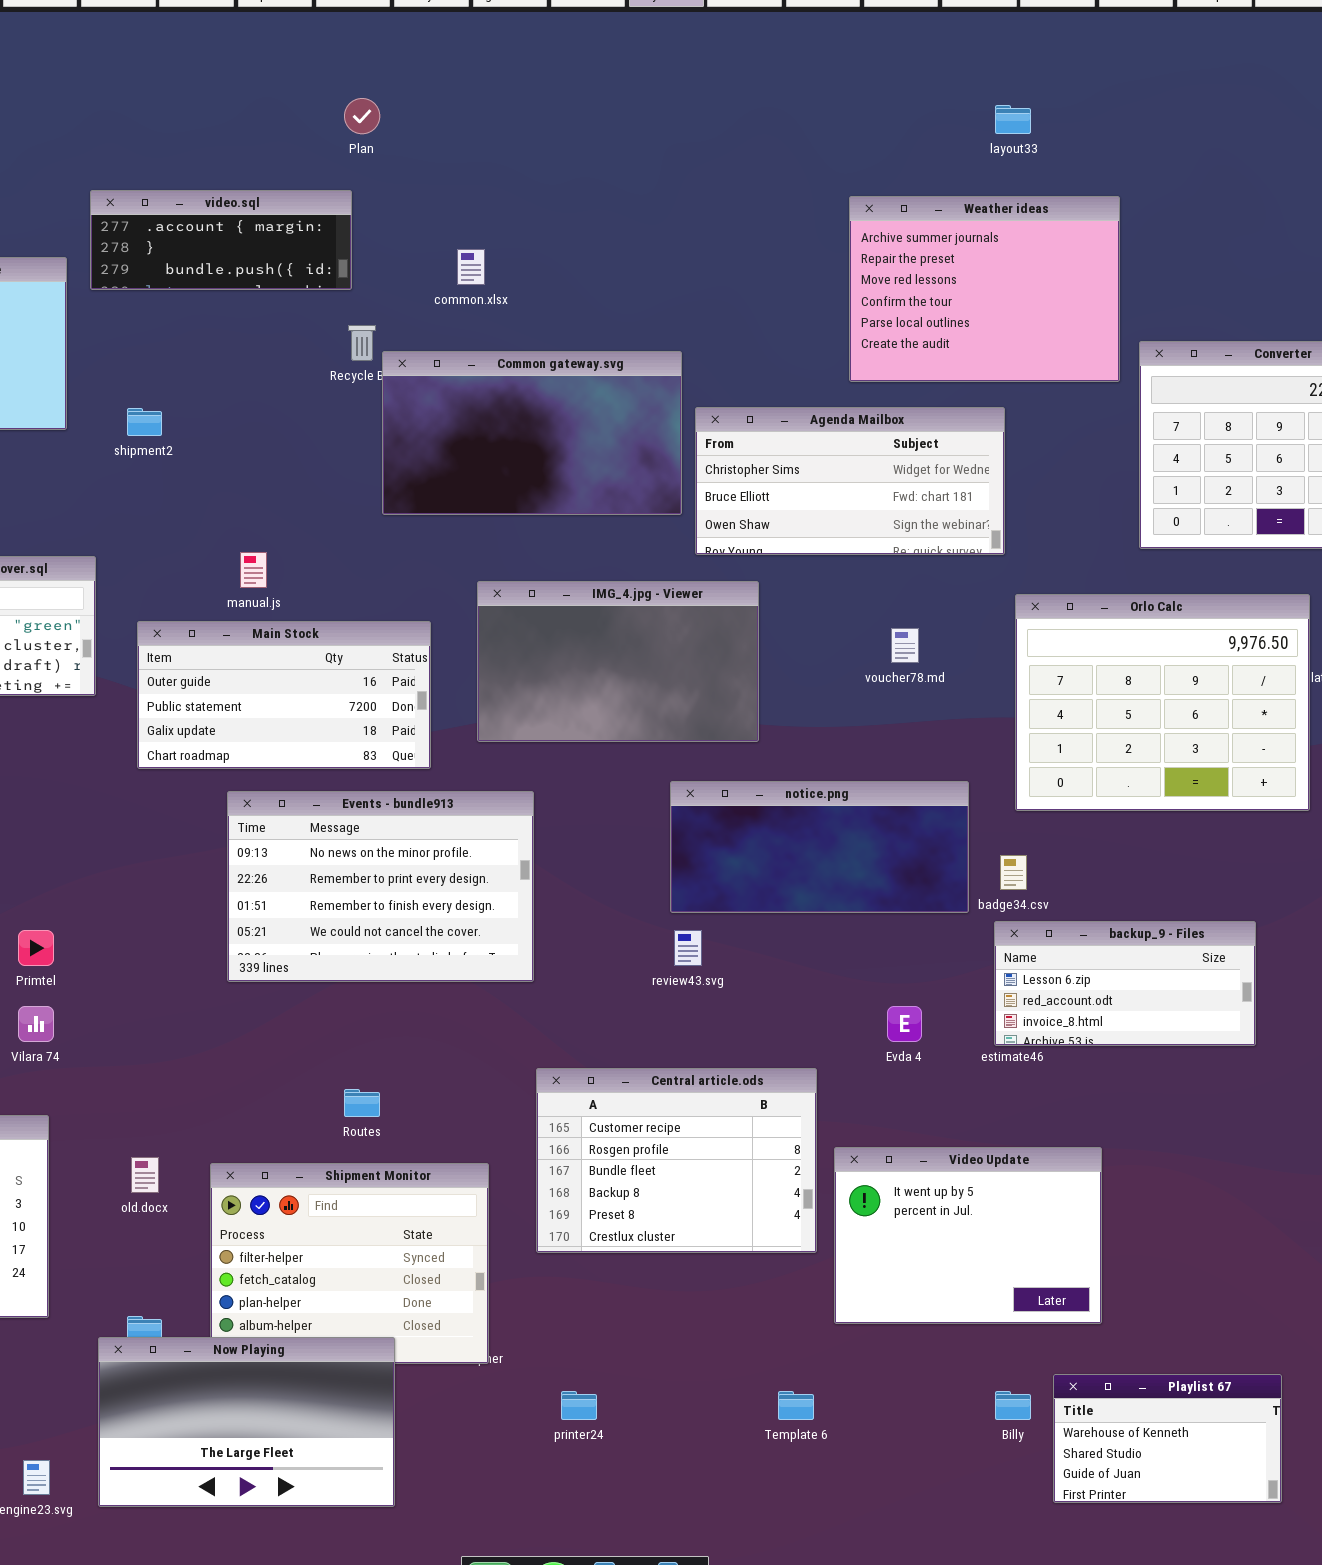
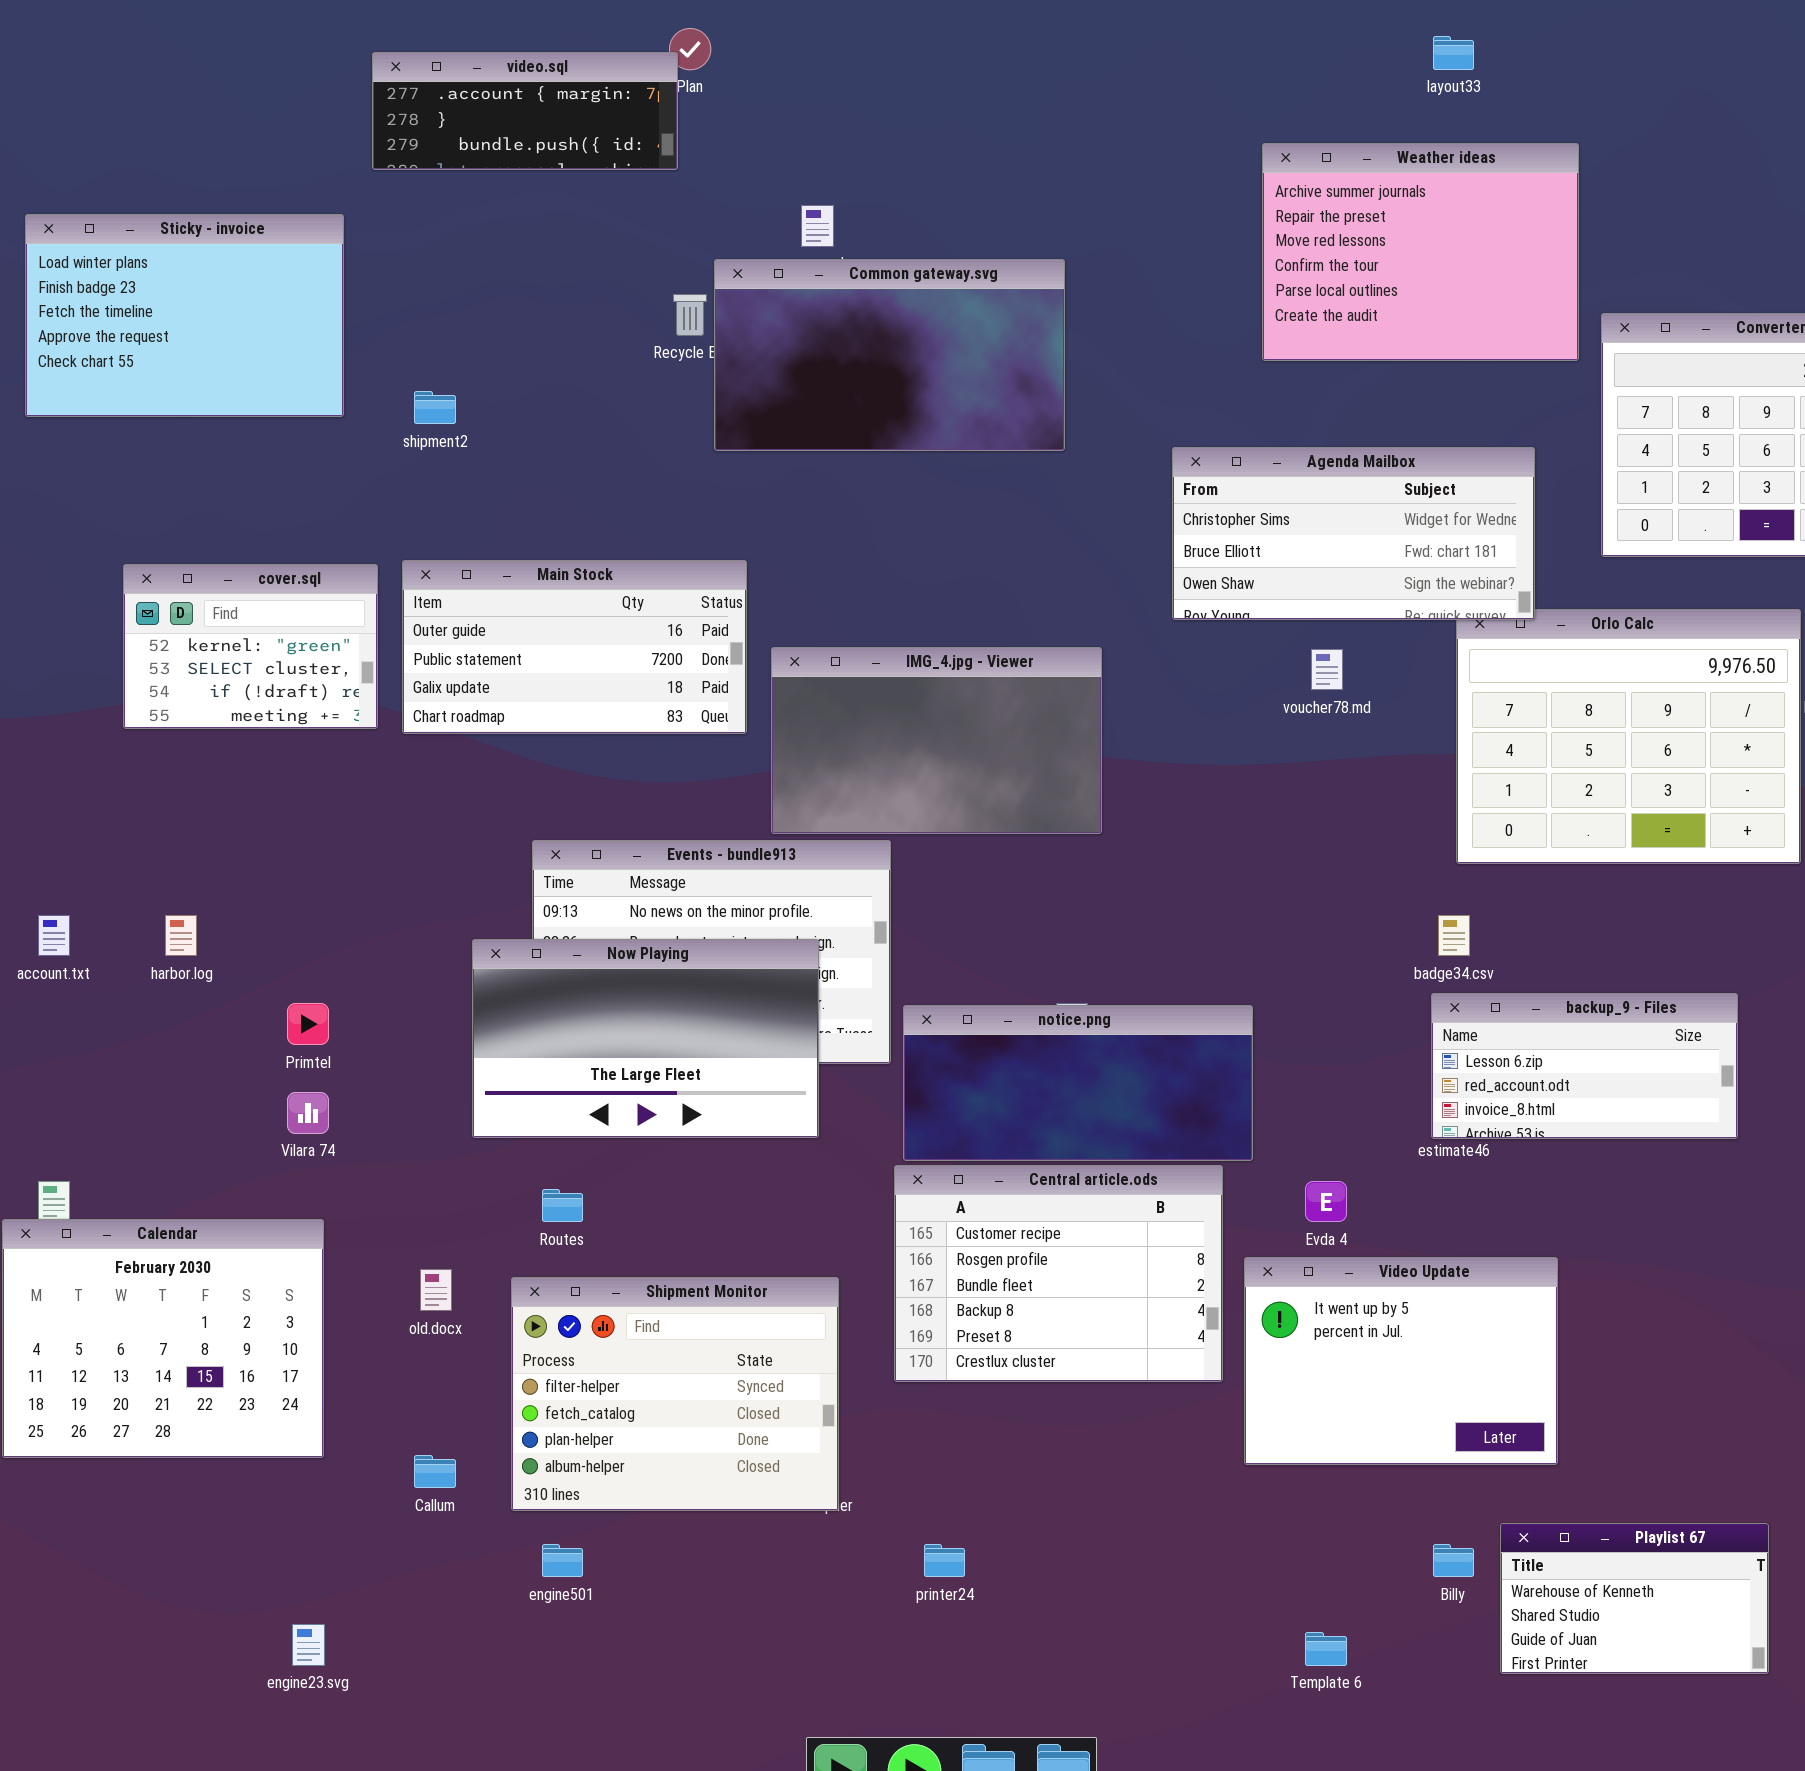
video.sql: [90,190,352,290] -> [372,52,678,170], moved
Common gateway.svg: [382,351,682,515] -> [714,259,1065,451], moved
Agenda Mailbox: [695,407,1005,555] -> [1172,447,1535,620], moved
IMG_4.jpg - Viewer: [477,581,759,742] -> [771,647,1102,834], moved
Main Stock: [137,621,431,769] -> [402,560,747,734], moved
notice.png: [670,781,969,913] -> [903,1005,1253,1161], moved
Evda 4: [887,1006,922,1042] -> [1305,1181,1347,1222], moved
Routes: [344,1089,380,1117] -> [542,1189,583,1222], moved
Now Playing: [98,1337,395,1507] -> [472,939,819,1138], moved
Template 6: [778,1391,814,1420] -> [1305,1632,1347,1666], moved

